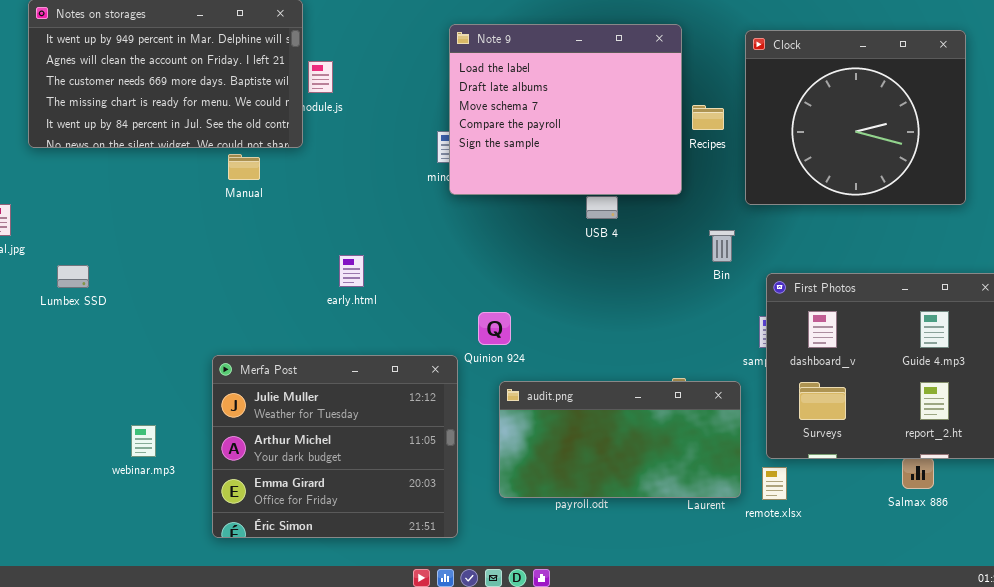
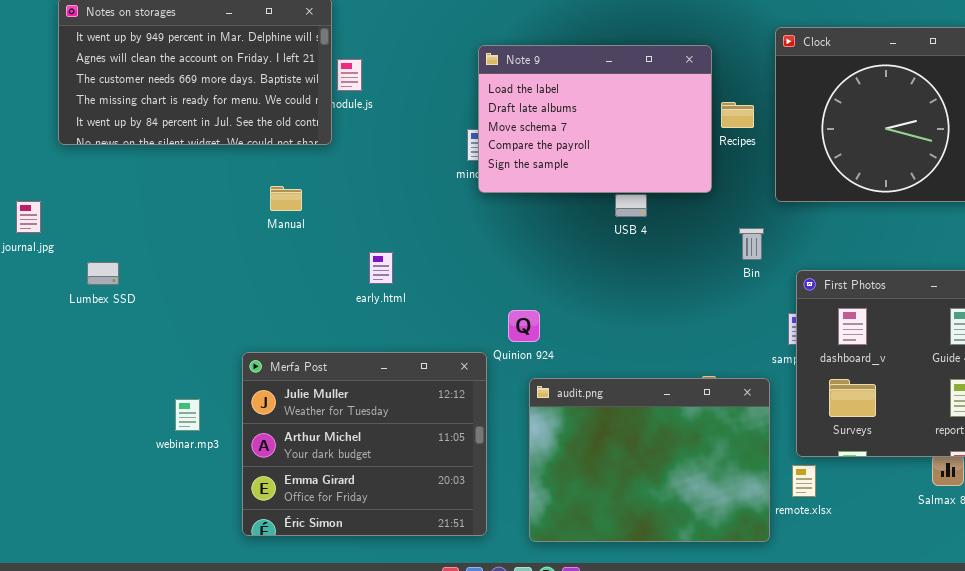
Note 9: [449,24,682,195] -> [478,45,712,193], resized
Manual: [228,154,260,180] -> [270,186,302,211], moved
audit.png: [499,381,741,498] -> [529,378,770,542], resized
webinar.mp3: [131,425,156,457] -> [175,399,200,431], moved

